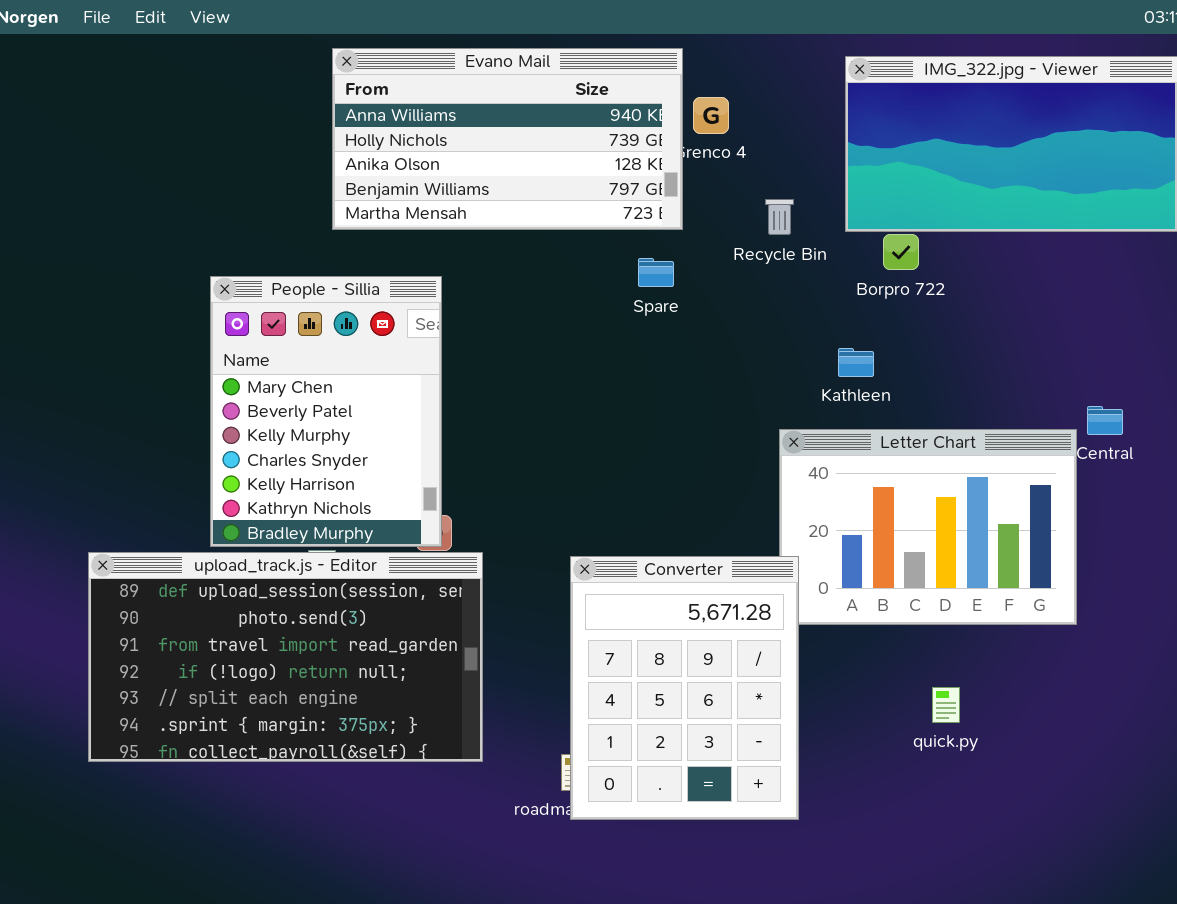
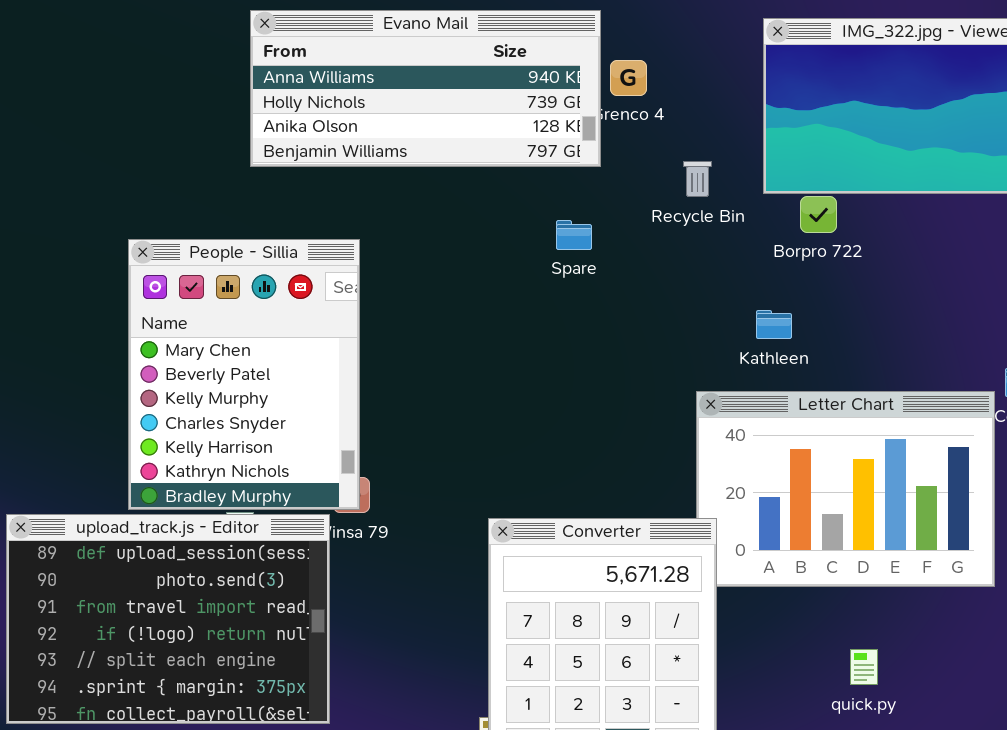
Evano Mail: [332,48,683,230] -> [250,10,601,167], resized
upload_track.js - Editor: [88,552,483,762] -> [6,514,330,724], resized

